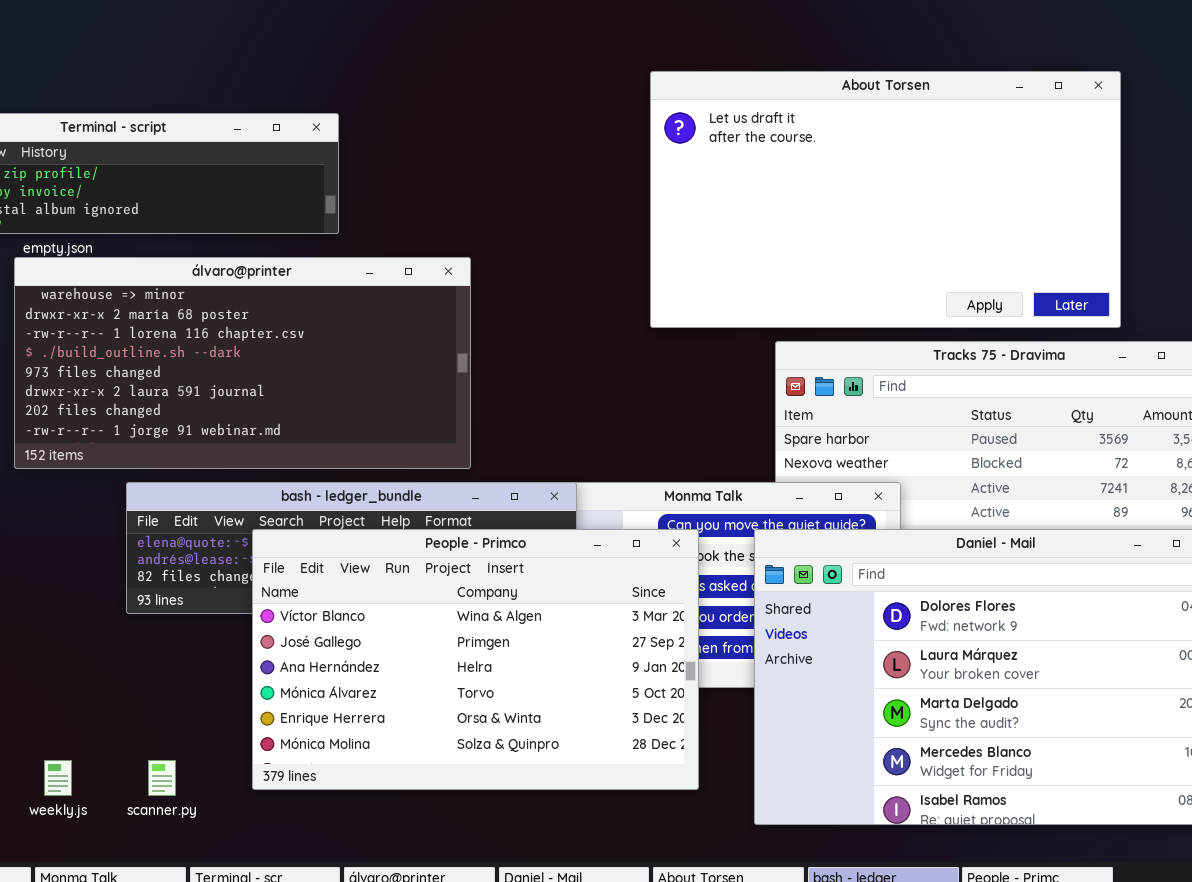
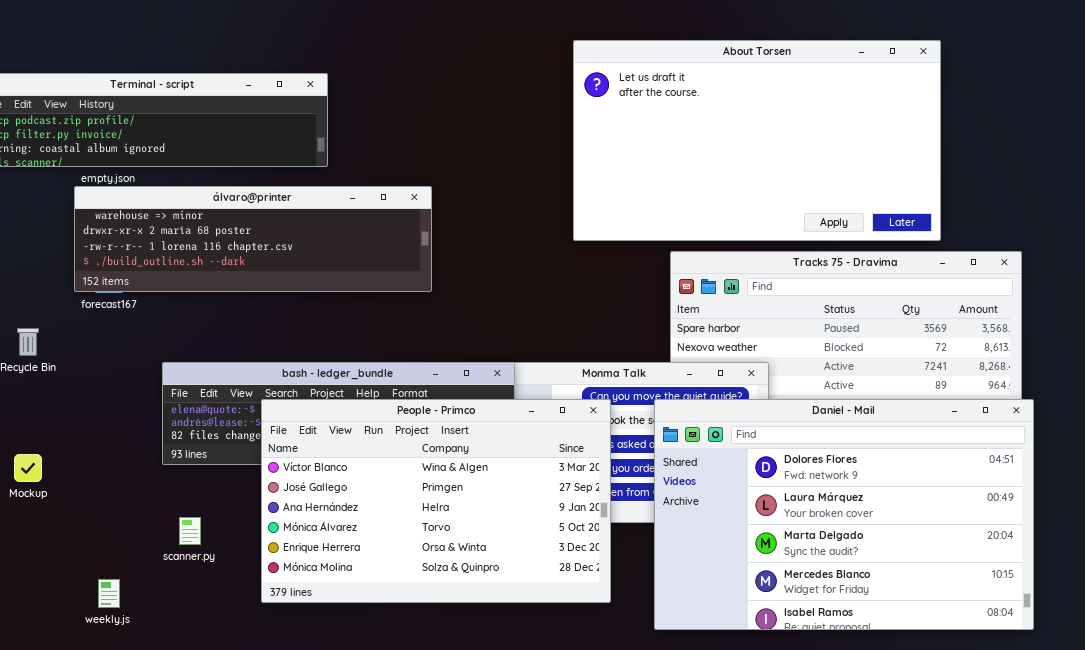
álvaro@printer: [14,257,471,469] -> [74,186,432,292], resized
scanner.py: [148,760,176,796] -> [179,517,201,545], moved

